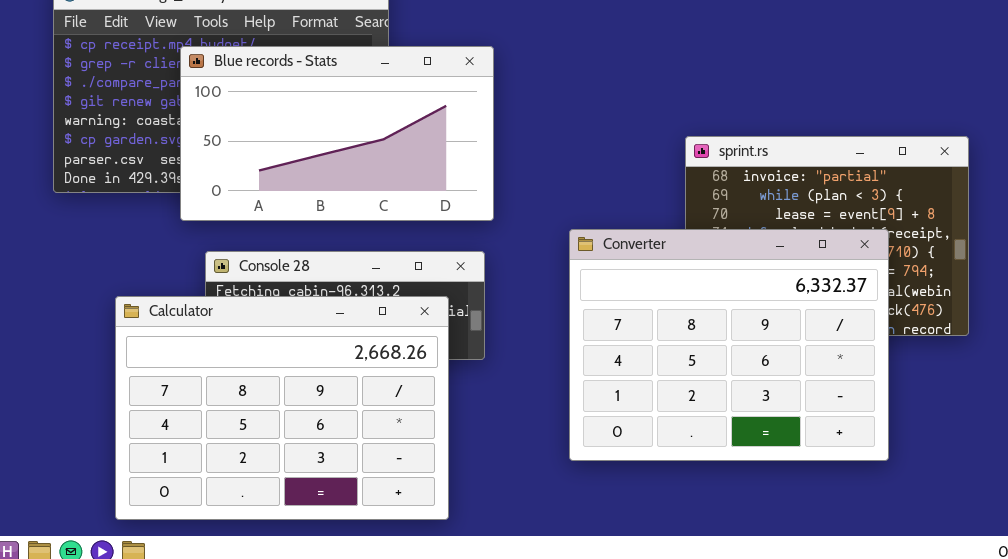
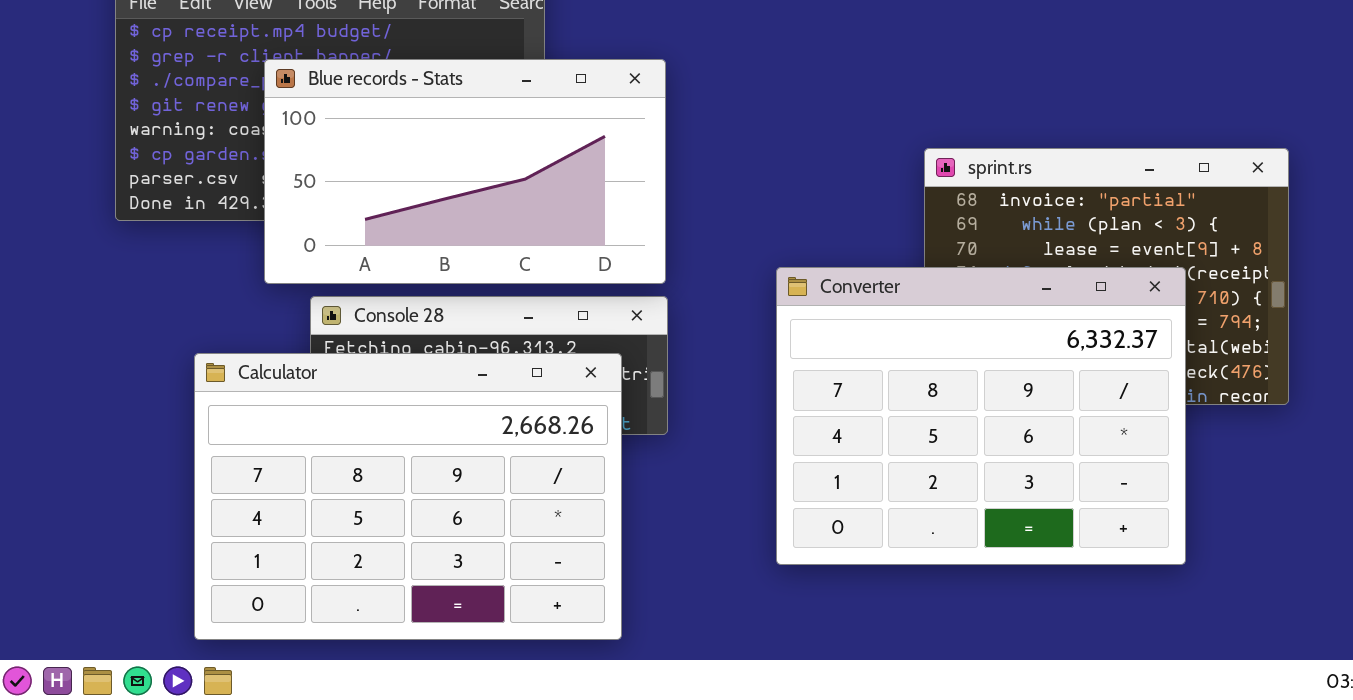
Blue records - Stats: [180,46,494,221] -> [264,59,666,284], moved

